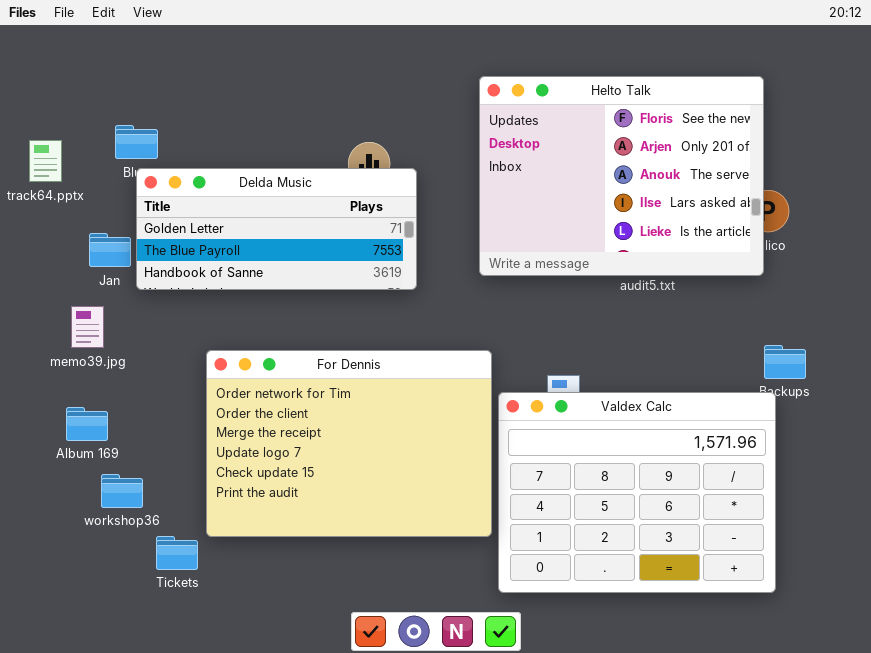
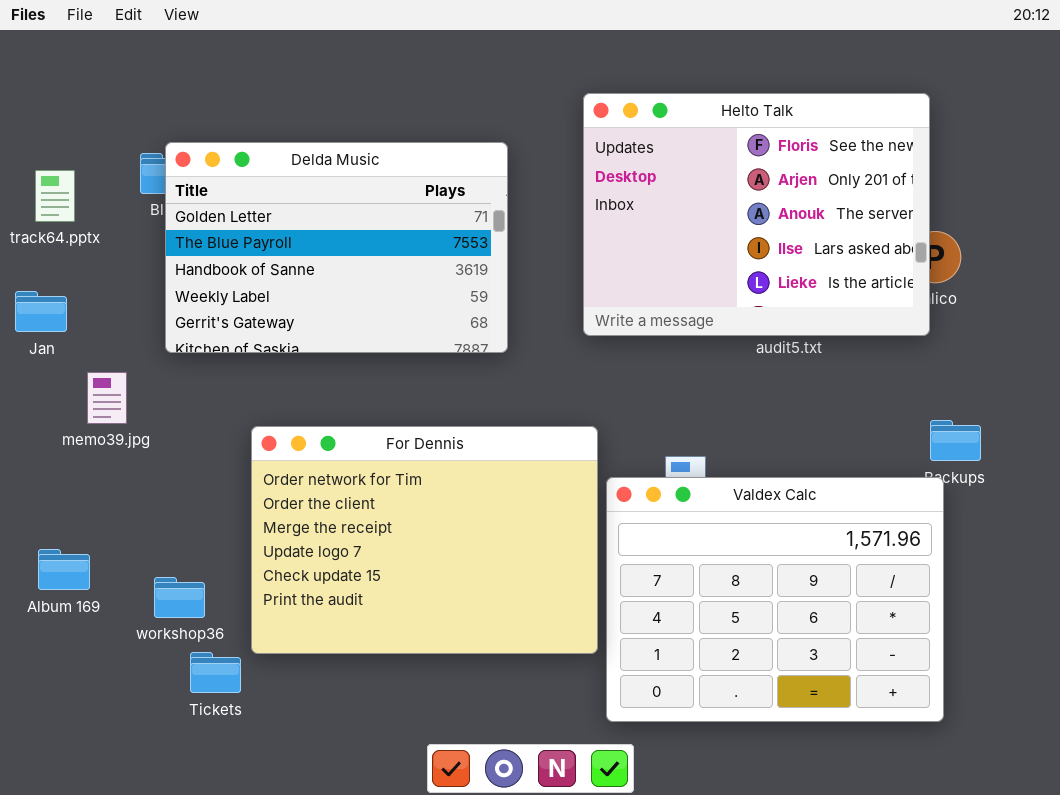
Delda Music: [136,168,417,290] -> [165,142,508,353], resized
Jan: [89,233,131,267] -> [15,291,67,332], moved
Album 169: [66,407,108,441] -> [38,549,90,590], moved
workshop36: [101,474,143,508] -> [154,577,205,618], moved

